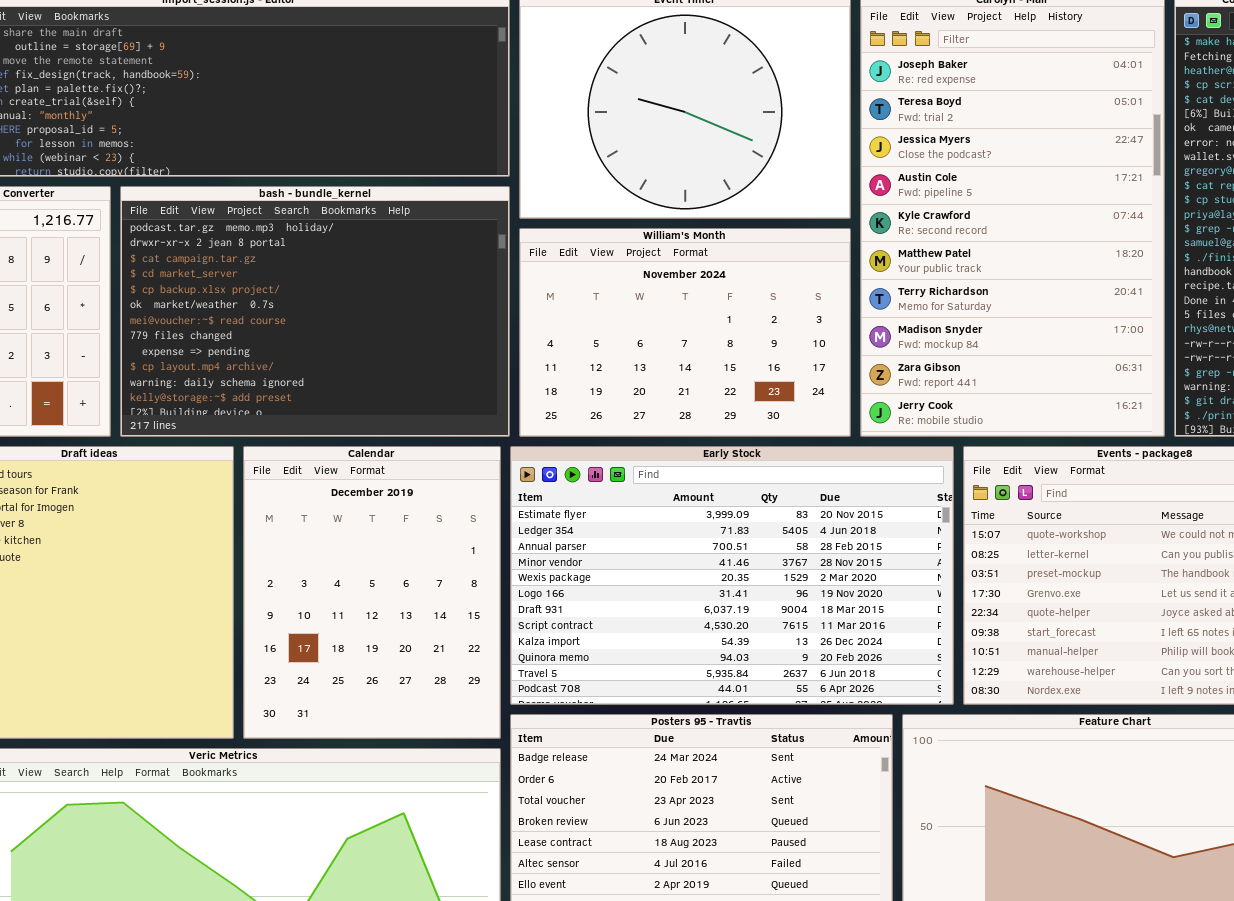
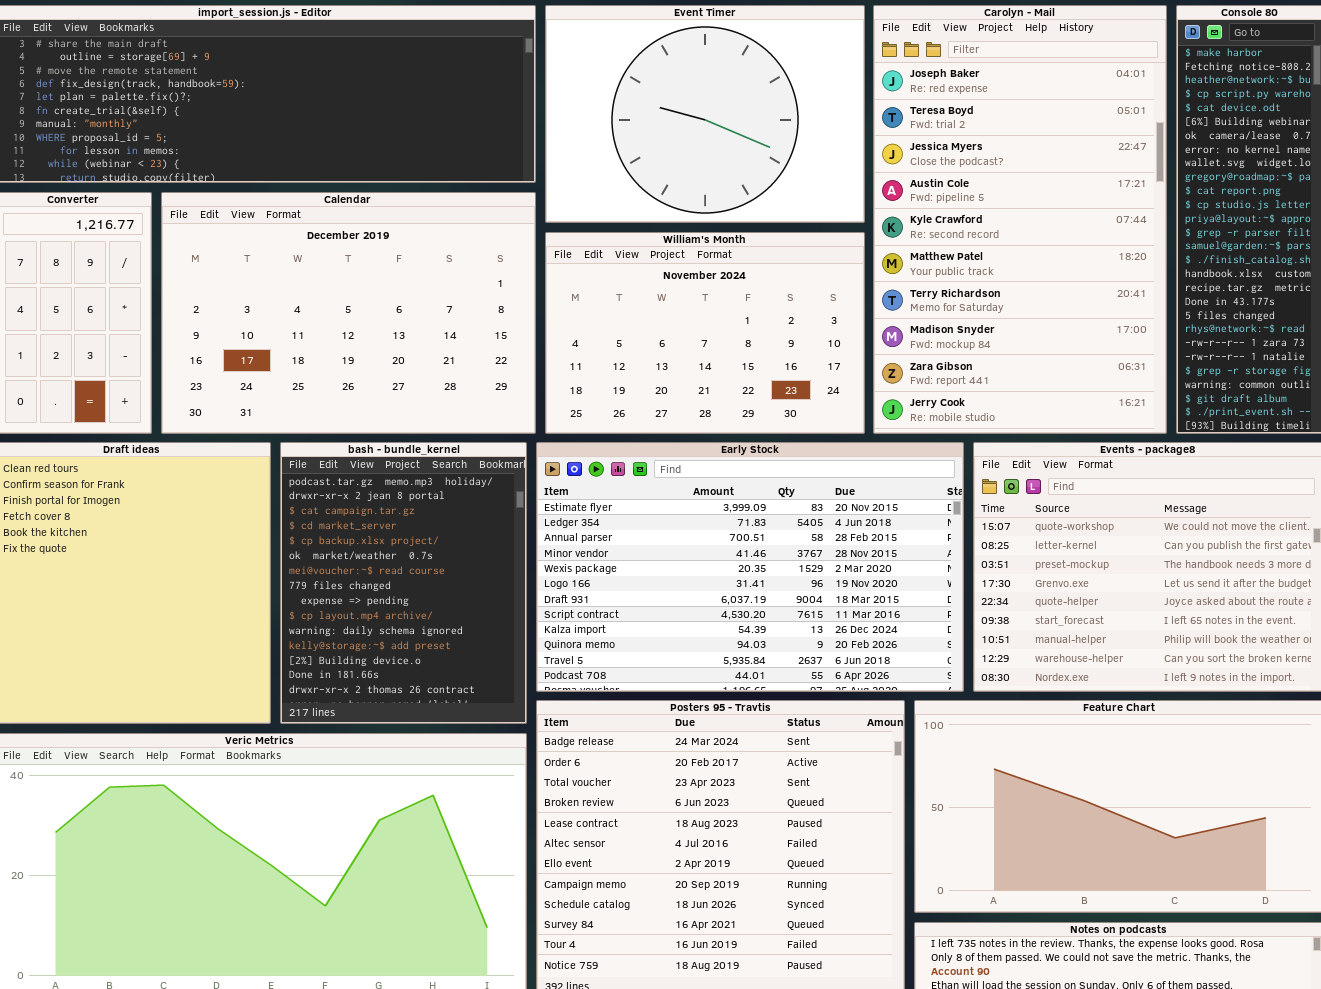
bash - bundle_kernel: [120,186,510,437] -> [280,442,527,724], moved, resized
Calendar: [243,446,501,739] -> [161,192,536,434], moved, resized

